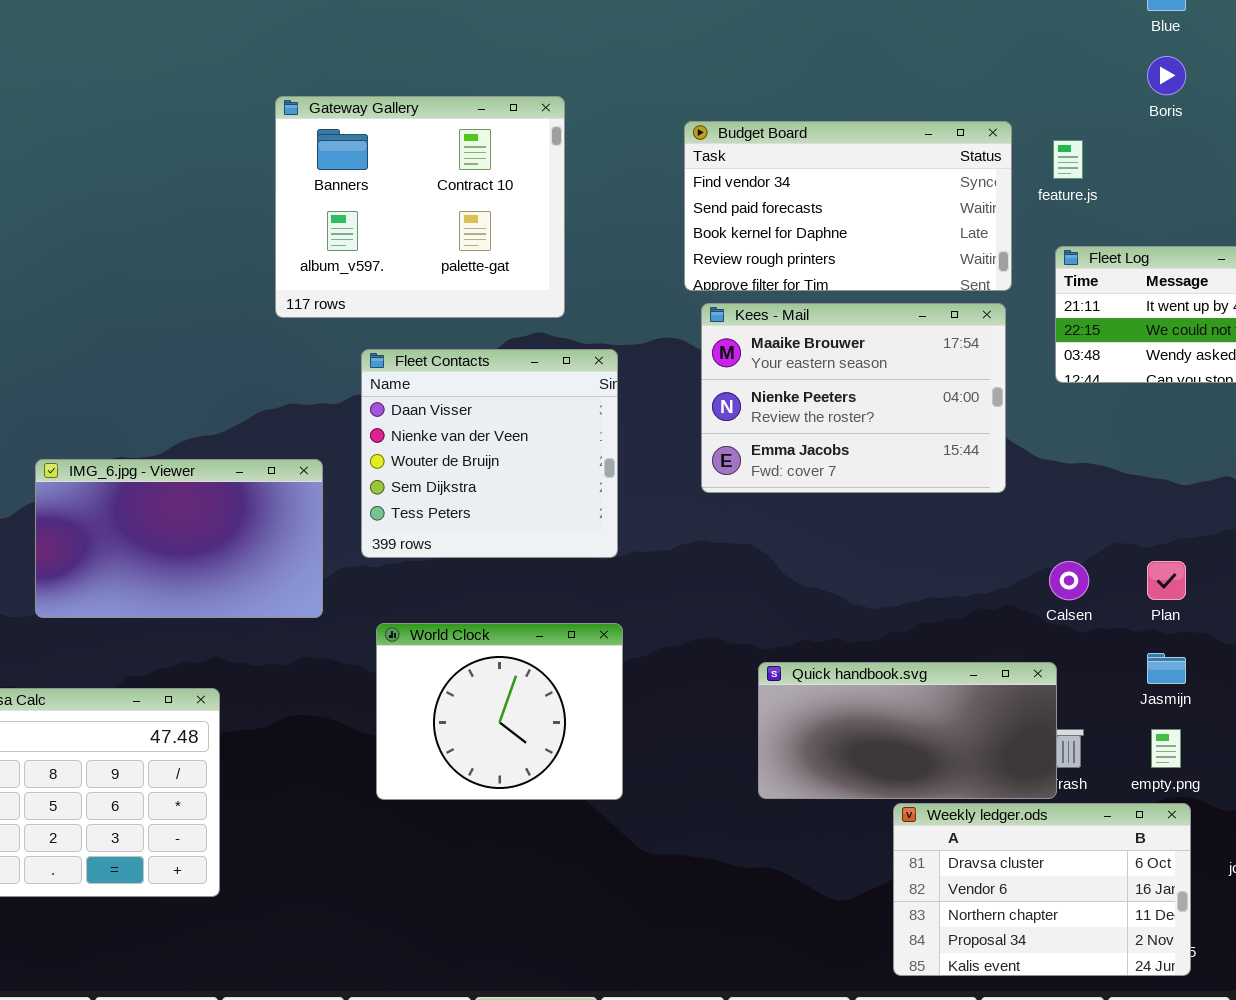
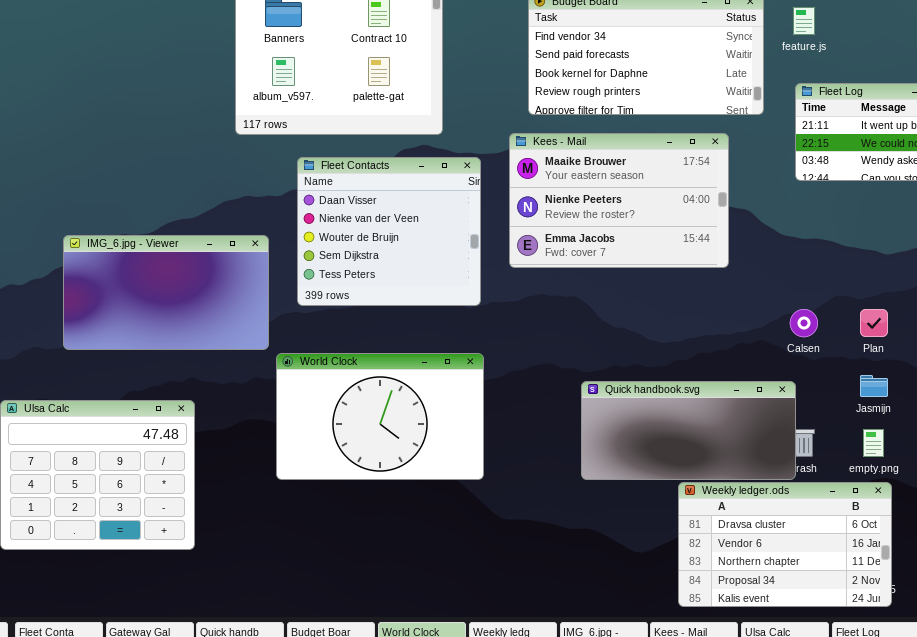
Kees - Mail: [701,303,1006,493] -> [509,133,729,268], moved
World Clock: [376,623,623,800] -> [276,353,484,480], resized

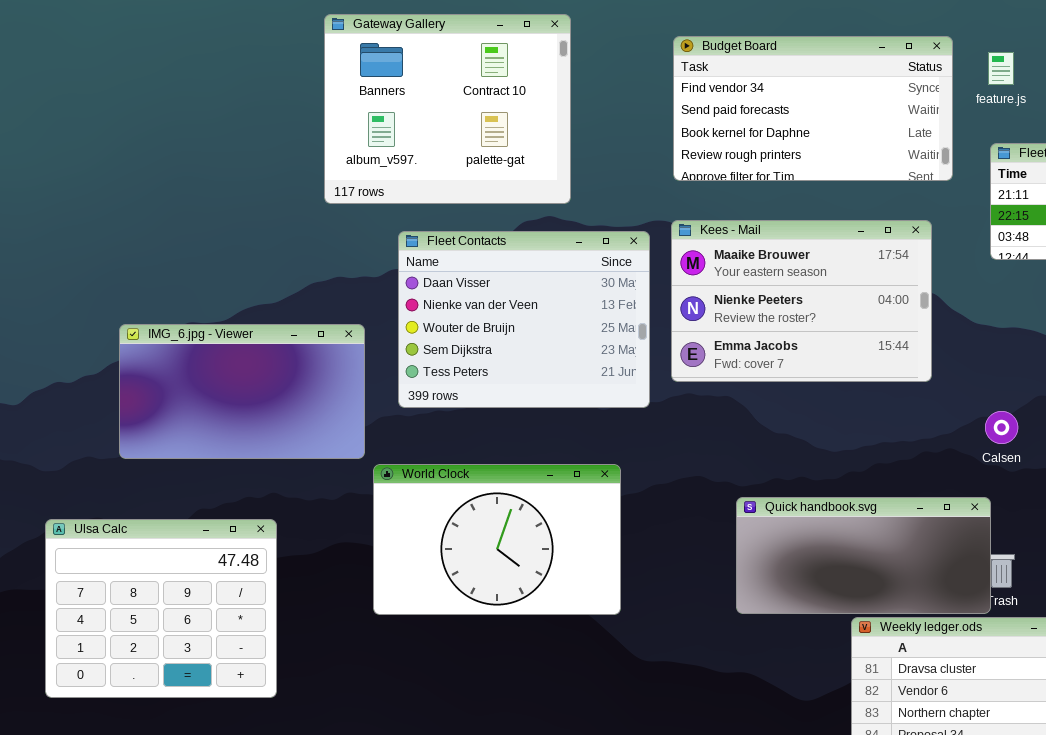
Kees - Mail: [509,133,729,268] -> [671,220,932,382], moved
Fleet Contacts: [297,157,481,306] -> [398,231,650,408], resized

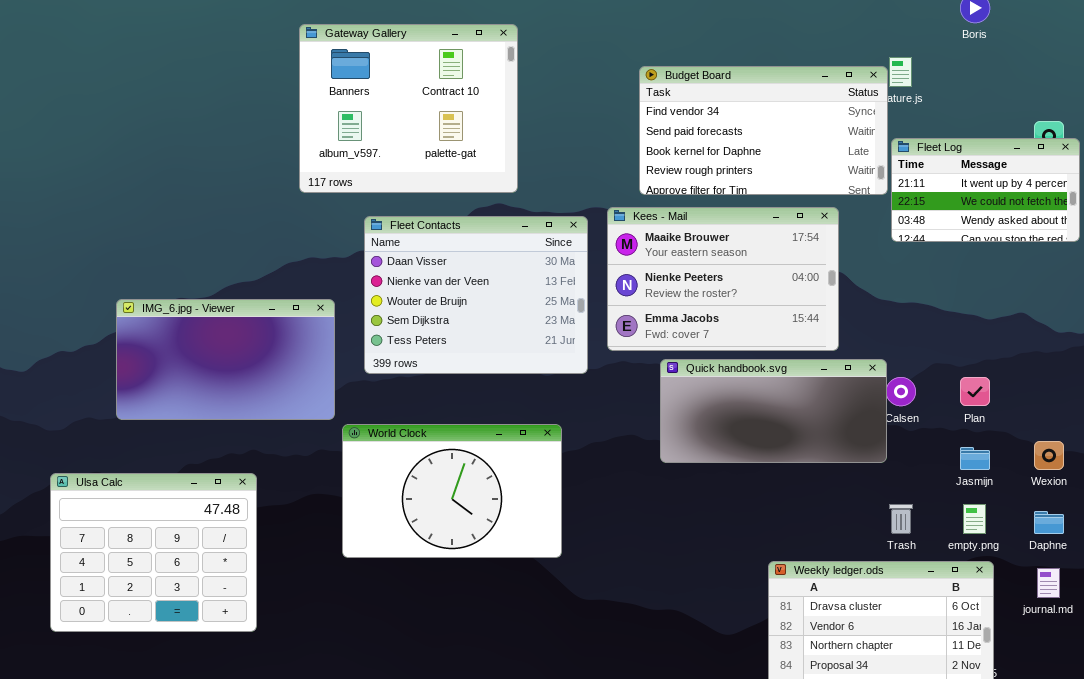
Budget Board: [673,36,953,181] -> [639,66,888,195], moved
Quick handbook.svg: [736,497,991,614] -> [660,359,887,463], moved

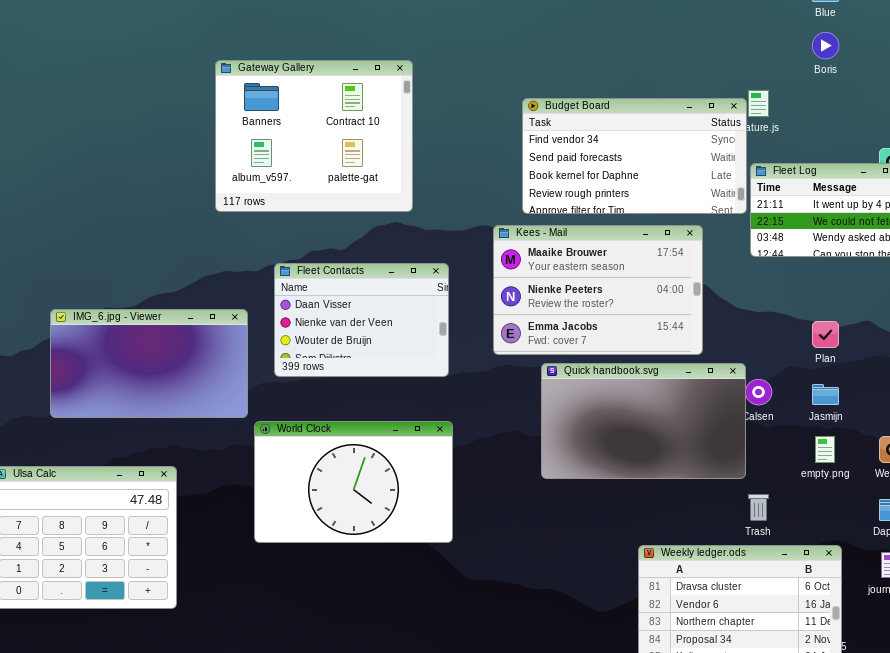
Fleet Contacts: [364,216,588,374] -> [274,263,449,377], resized
Quick handbook.svg: [660,359,887,463] -> [541,363,746,479], resized
Plan: [960,377,990,406] -> [812,321,839,348], moved
Jasmijn: [960,447,990,470] -> [812,384,839,405], moved
empty.png: [963,504,986,534] -> [815,436,835,463], moved

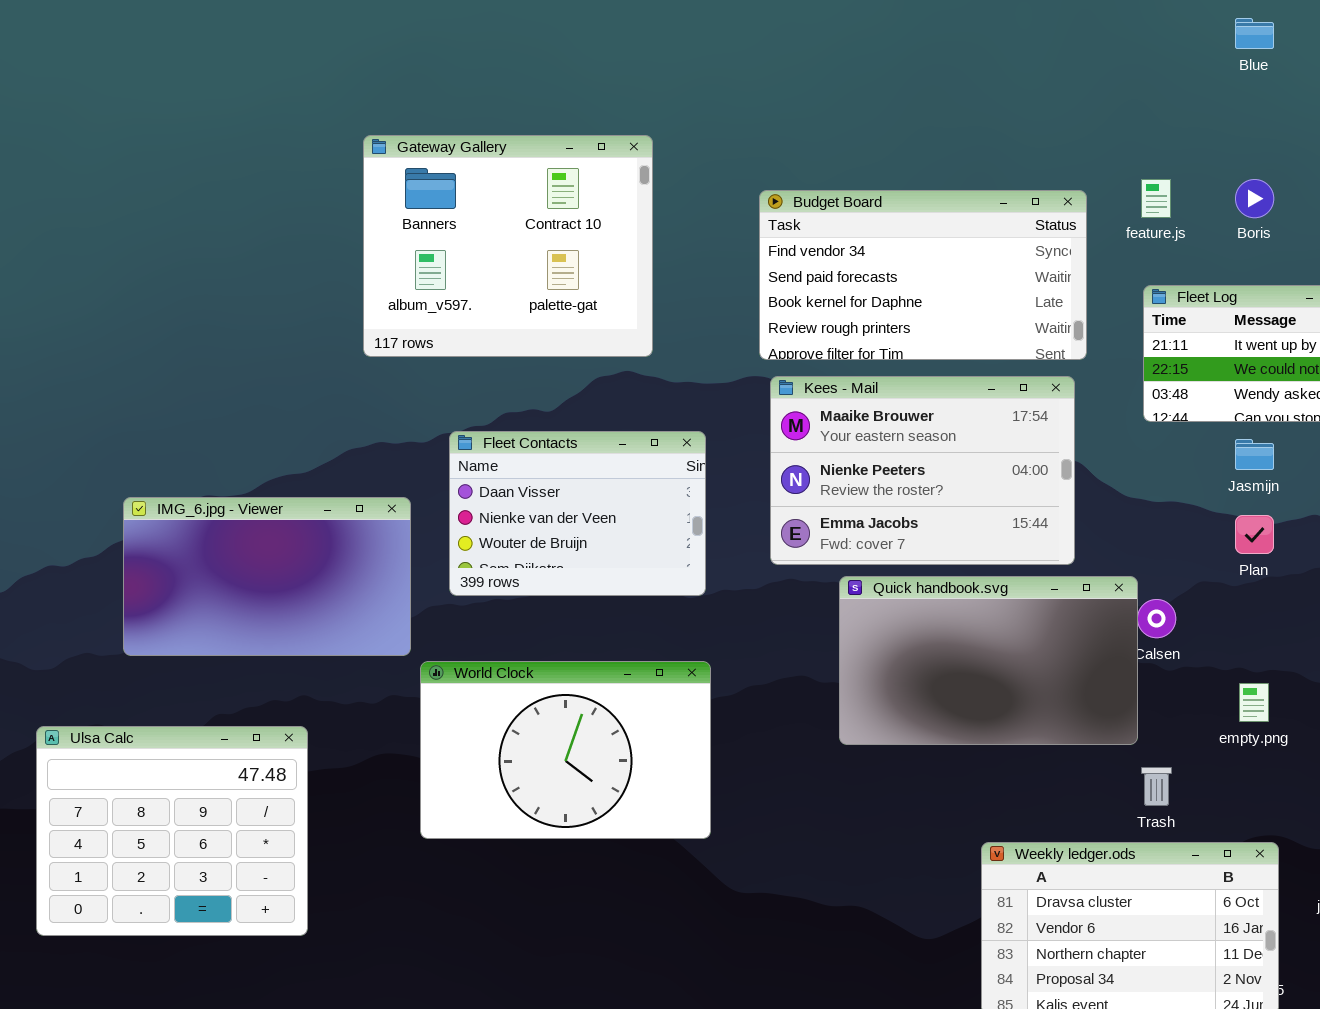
Boris: [812,32,839,59] -> [1235,179,1274,218], moved
Budget Board: [522,98,747,214] -> [759,190,1087,360], moved
Jasmijn: [812,384,839,405] -> [1235,439,1274,470], moved

